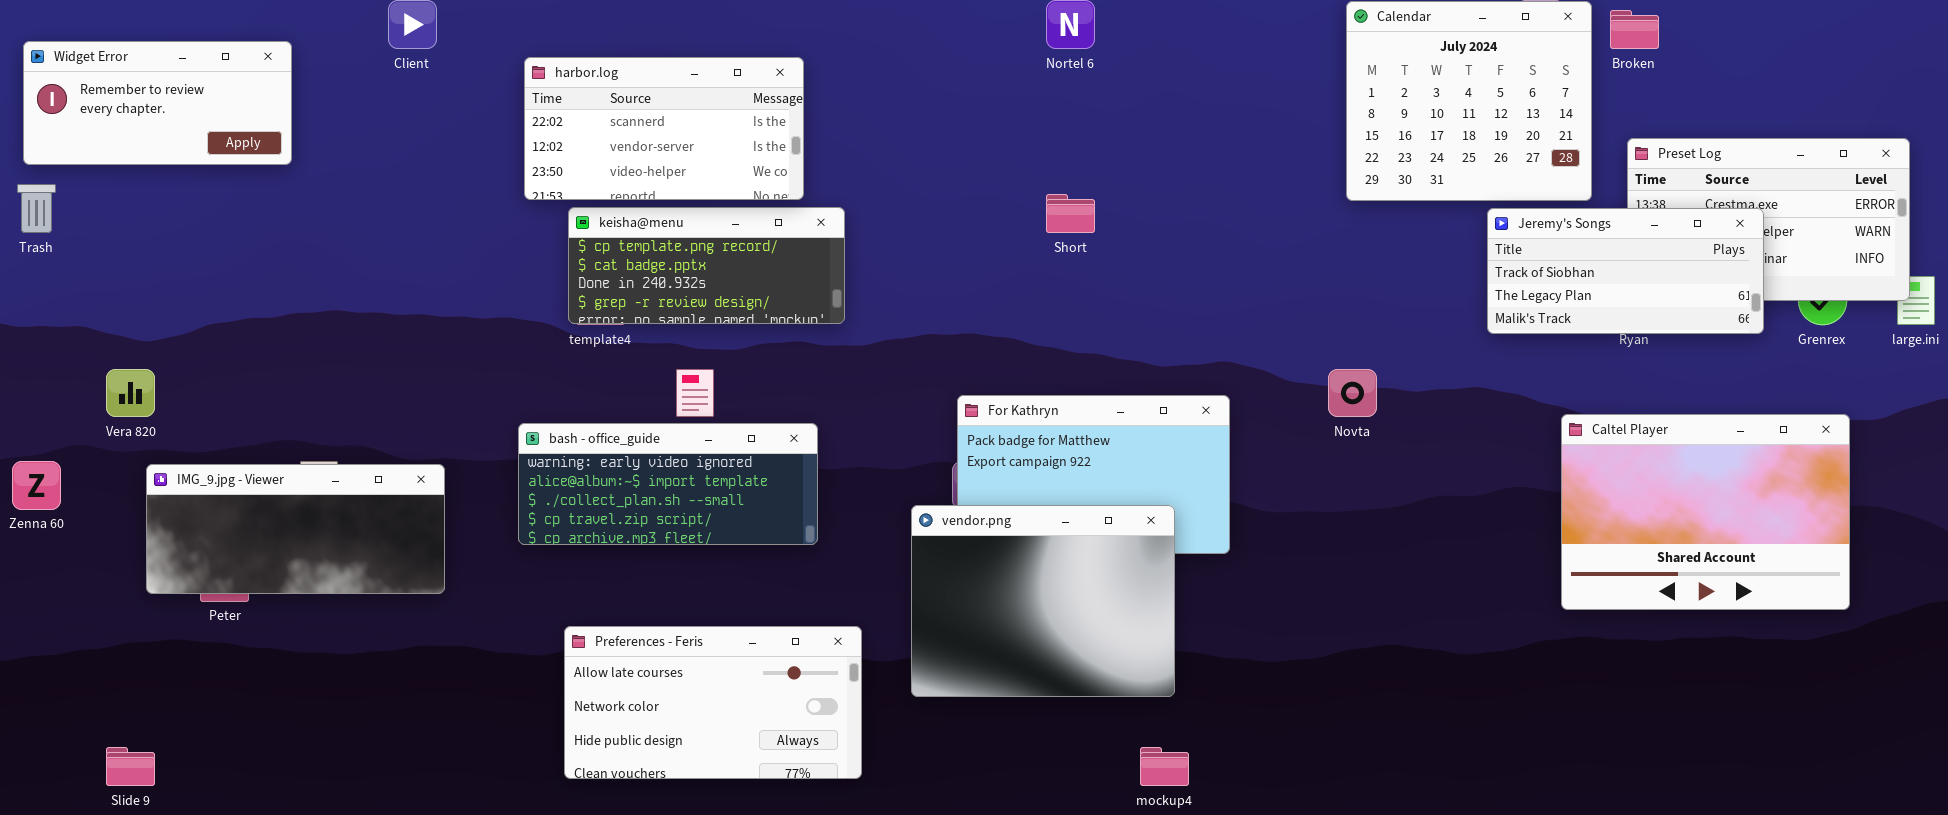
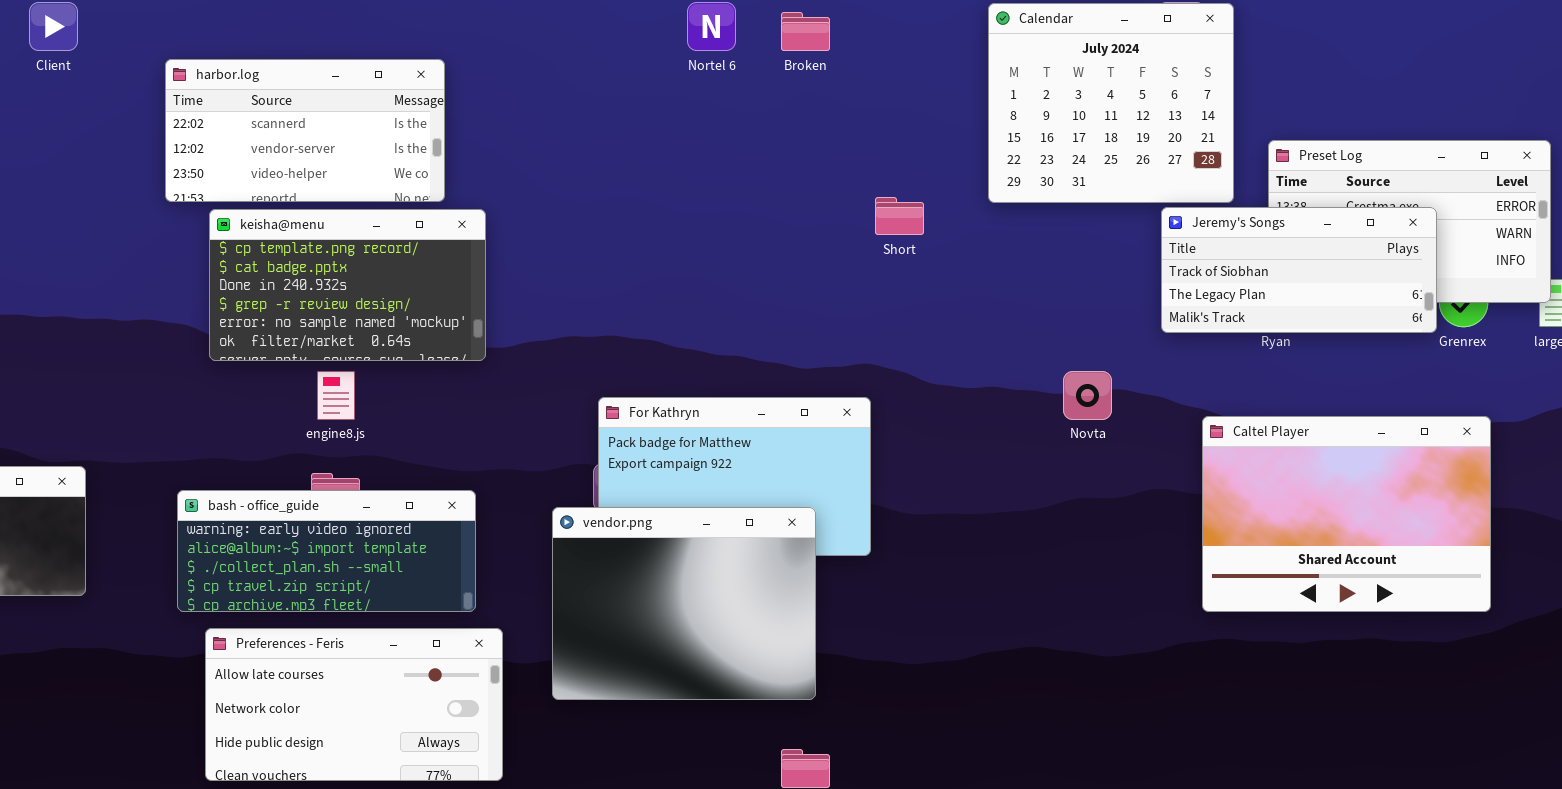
Broken: [1610,10,1659,49] -> [781,12,830,51], moved
Short: [1046,194,1095,233] -> [875,197,924,235], moved
keisha@menu: [568,207,845,324] -> [209,209,486,361], resized
Jeremy's Songs: [1487,208,1764,334] -> [1161,207,1437,333], moved
Novta: [1328,369,1377,417] -> [1063,371,1112,420], moved
bash - office_guide: [518,423,818,545] -> [177,490,476,612], moved

